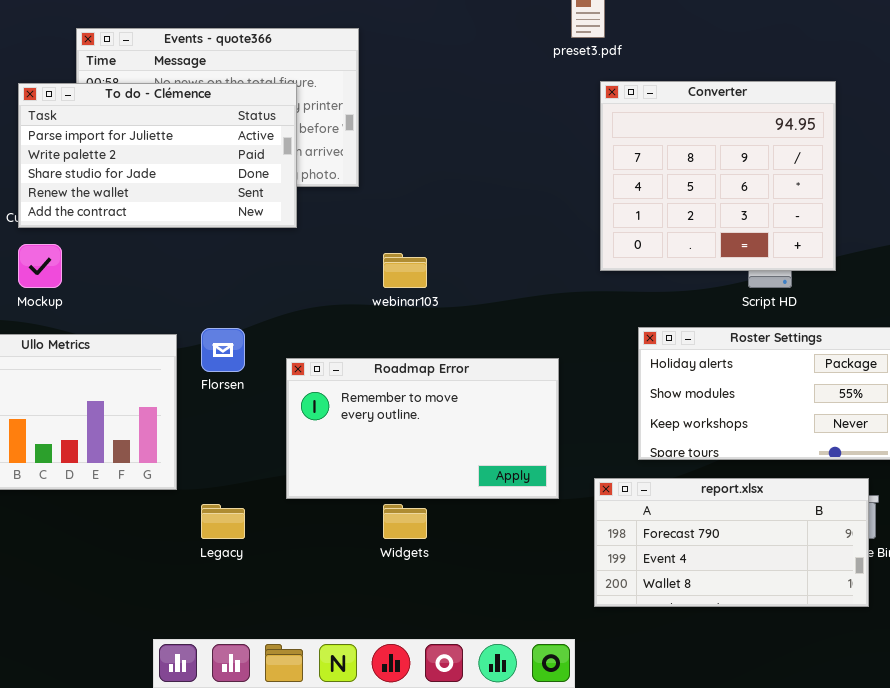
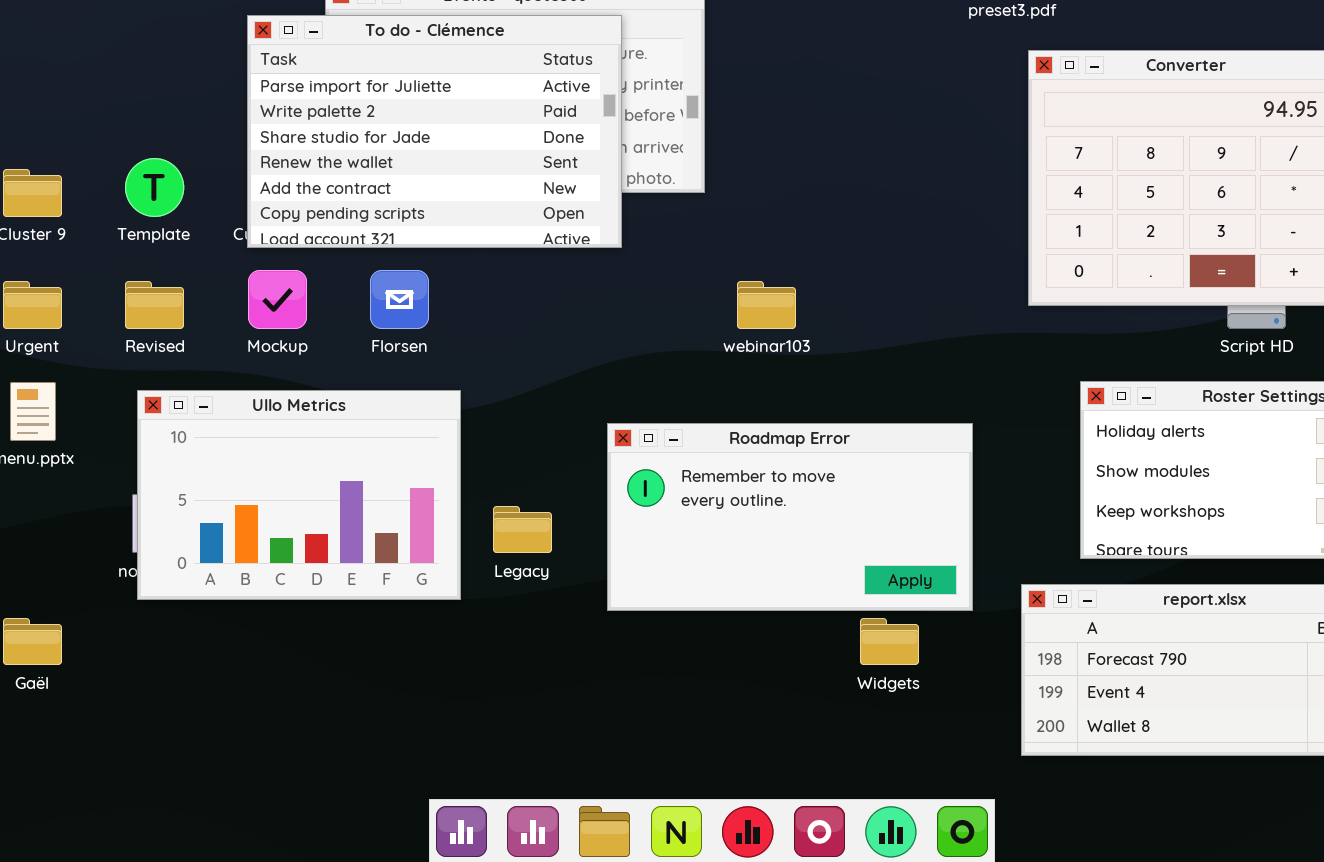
To do - Clémence: [18,83,297,228] -> [247,15,622,248], resized
Florsen: [201,328,245,372] -> [370,270,429,329], moved
Legacy: [201,504,245,539] -> [493,506,552,553], moved
Widgets: [383,504,427,539] -> [860,618,919,665], moved

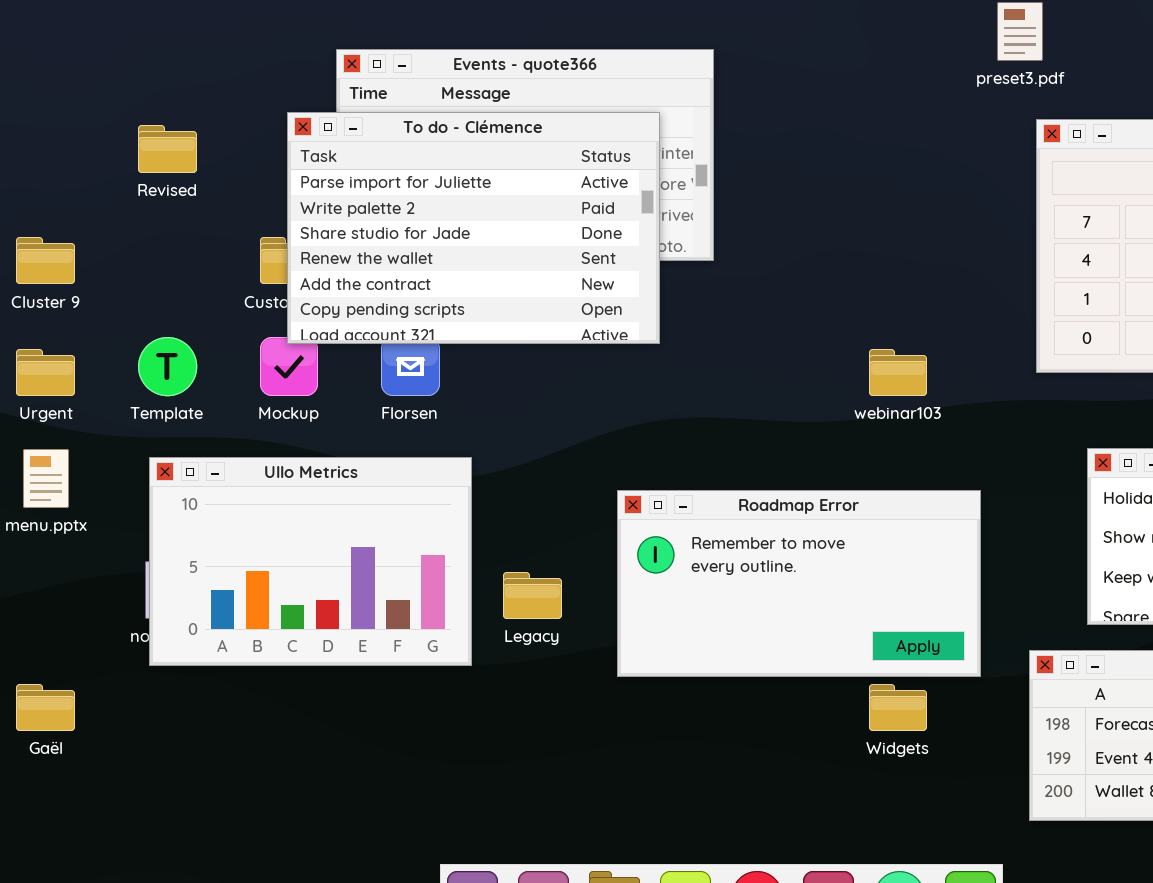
To do - Clémence: [247,15,622,248] -> [287,112,660,344], moved
Template: [125,158,184,217] -> [138,337,197,396], moved
Revised: [125,281,184,329] -> [138,125,197,173], moved
webinar103: [737,281,796,329] -> [869,349,927,396], moved

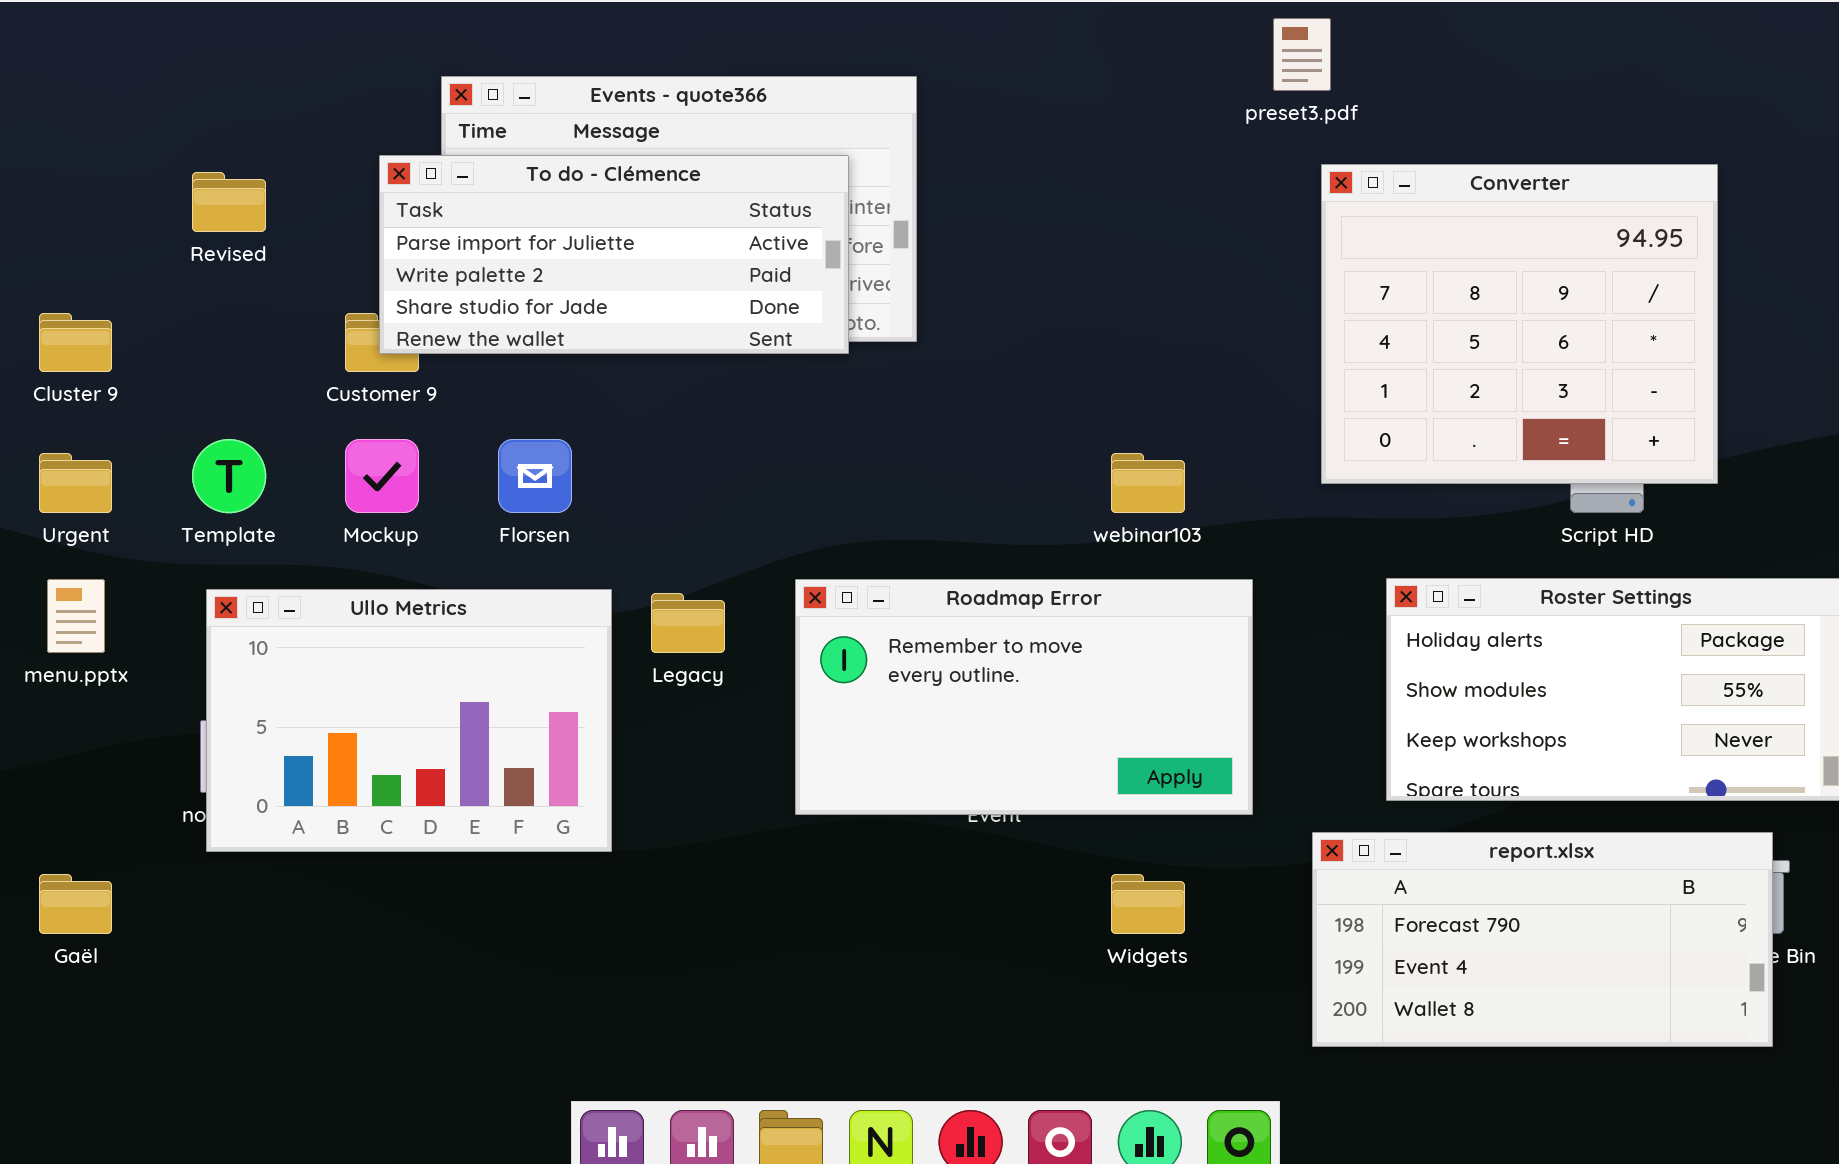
To do - Clémence: [287,112,660,344] -> [379,155,849,354], resized
Roadmap Error: [617,490,981,677] -> [795,579,1253,815], moved
Legacy: [503,572,562,619] -> [651,593,725,653], moved

